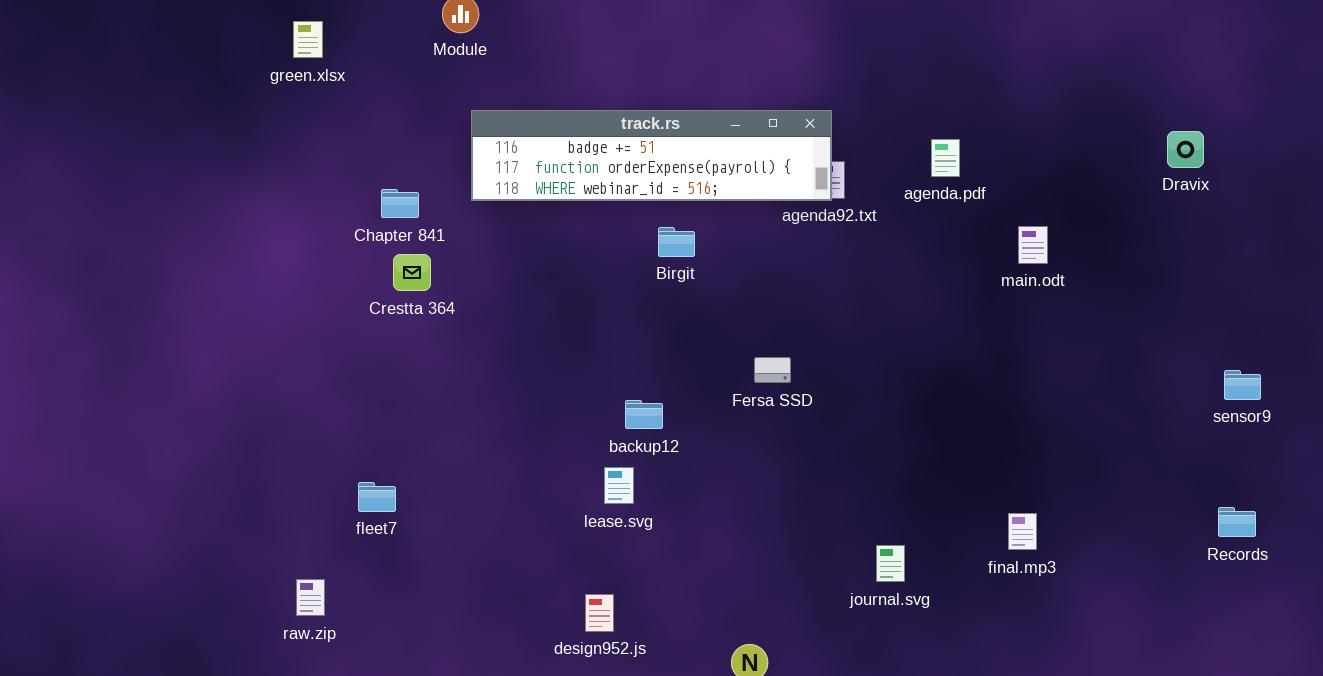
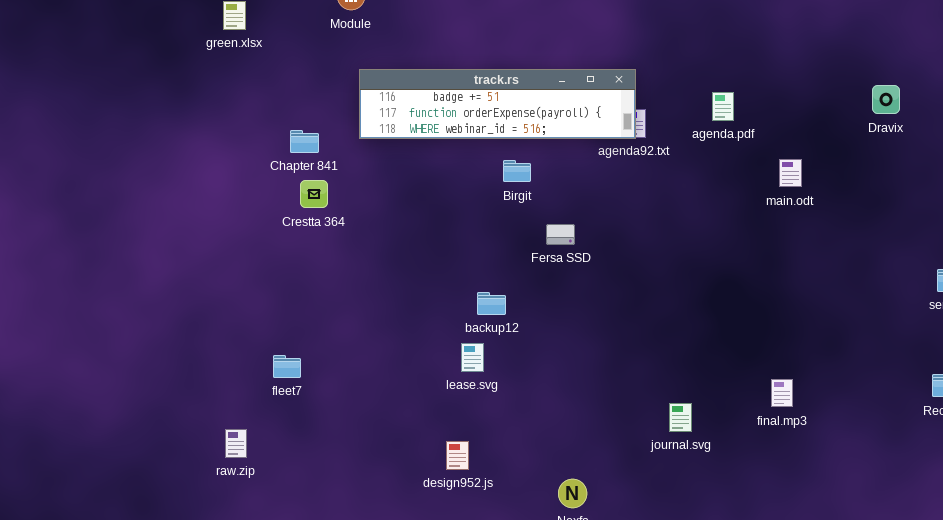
Dravix: [1167,131,1204,168] -> [872,85,900,114], moved
Fersa SSD: [754,357,791,383] -> [546,224,575,245], moved

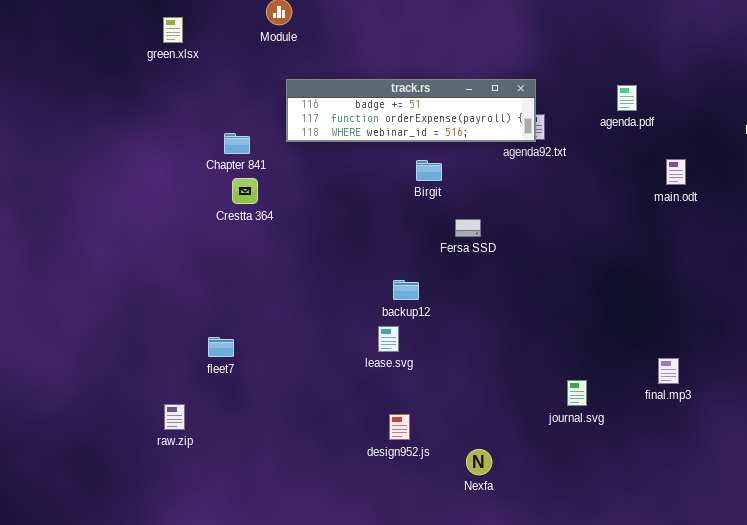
agenda.pdf: [712,92,734,121] -> [617,85,637,111], moved
design952.js: [446,441,469,470] -> [389,414,410,440], moved

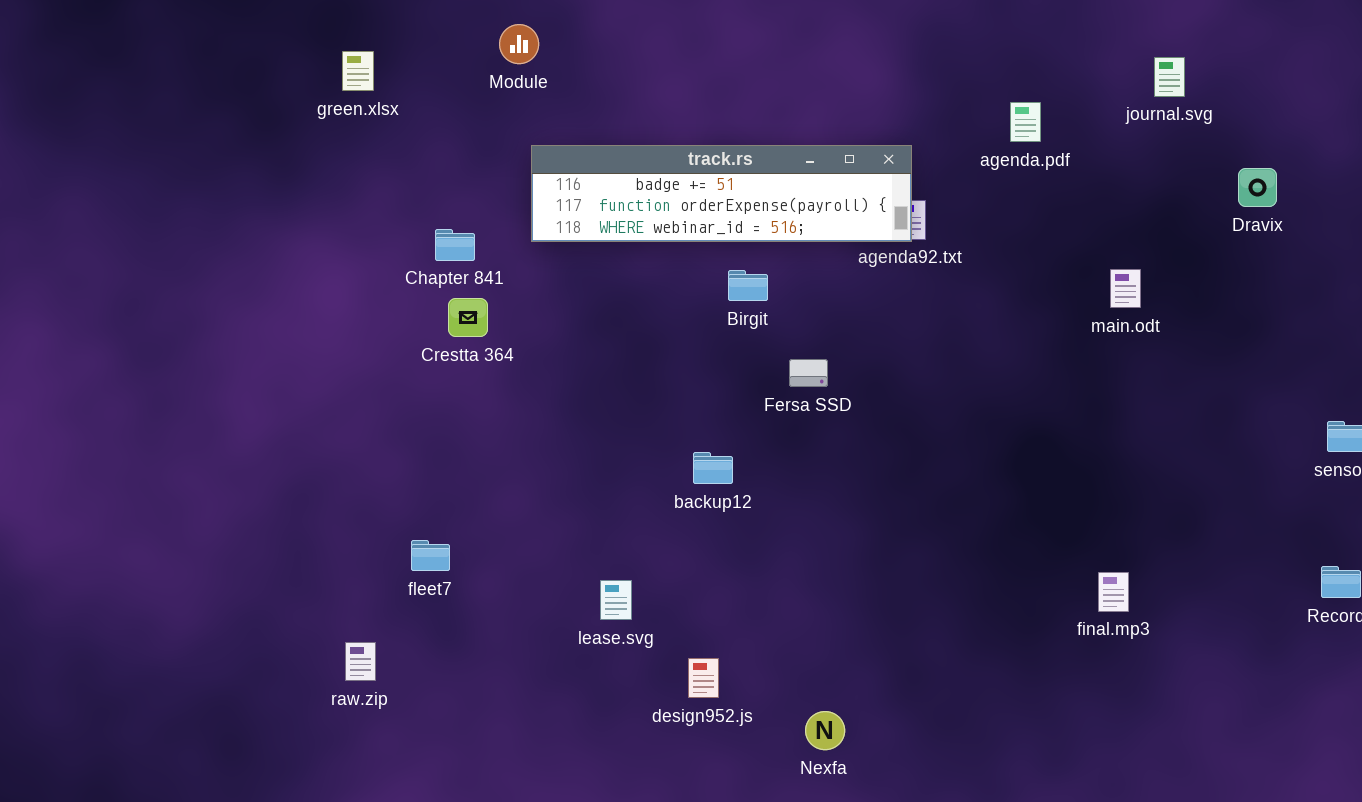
agenda.pdf: [617,85,637,111] -> [1010,102,1041,142], moved
lease.svg: [378,326,399,352] -> [600,580,632,620], moved
journal.svg: [567,380,587,406] -> [1154,57,1185,97], moved

